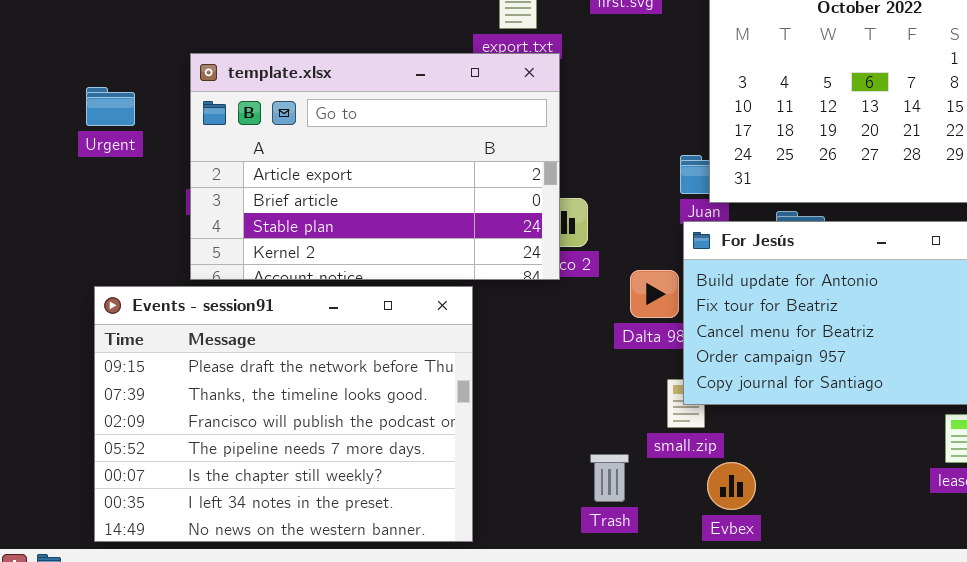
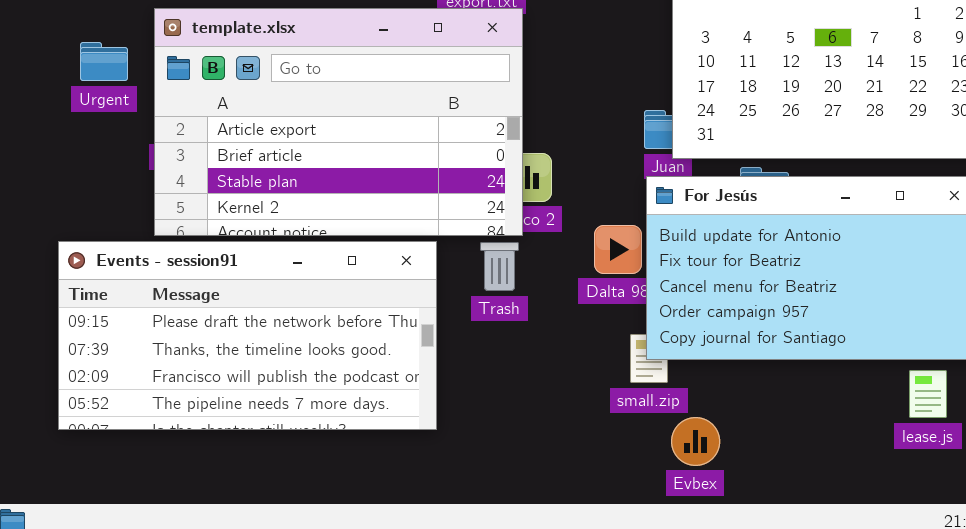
Urgent: [86,87,135,126] -> [80,42,128,81], moved
Events - session91: [94,286,473,542] -> [58,241,437,430], resized
Trash: [590,454,629,502] -> [480,242,519,291], moved

